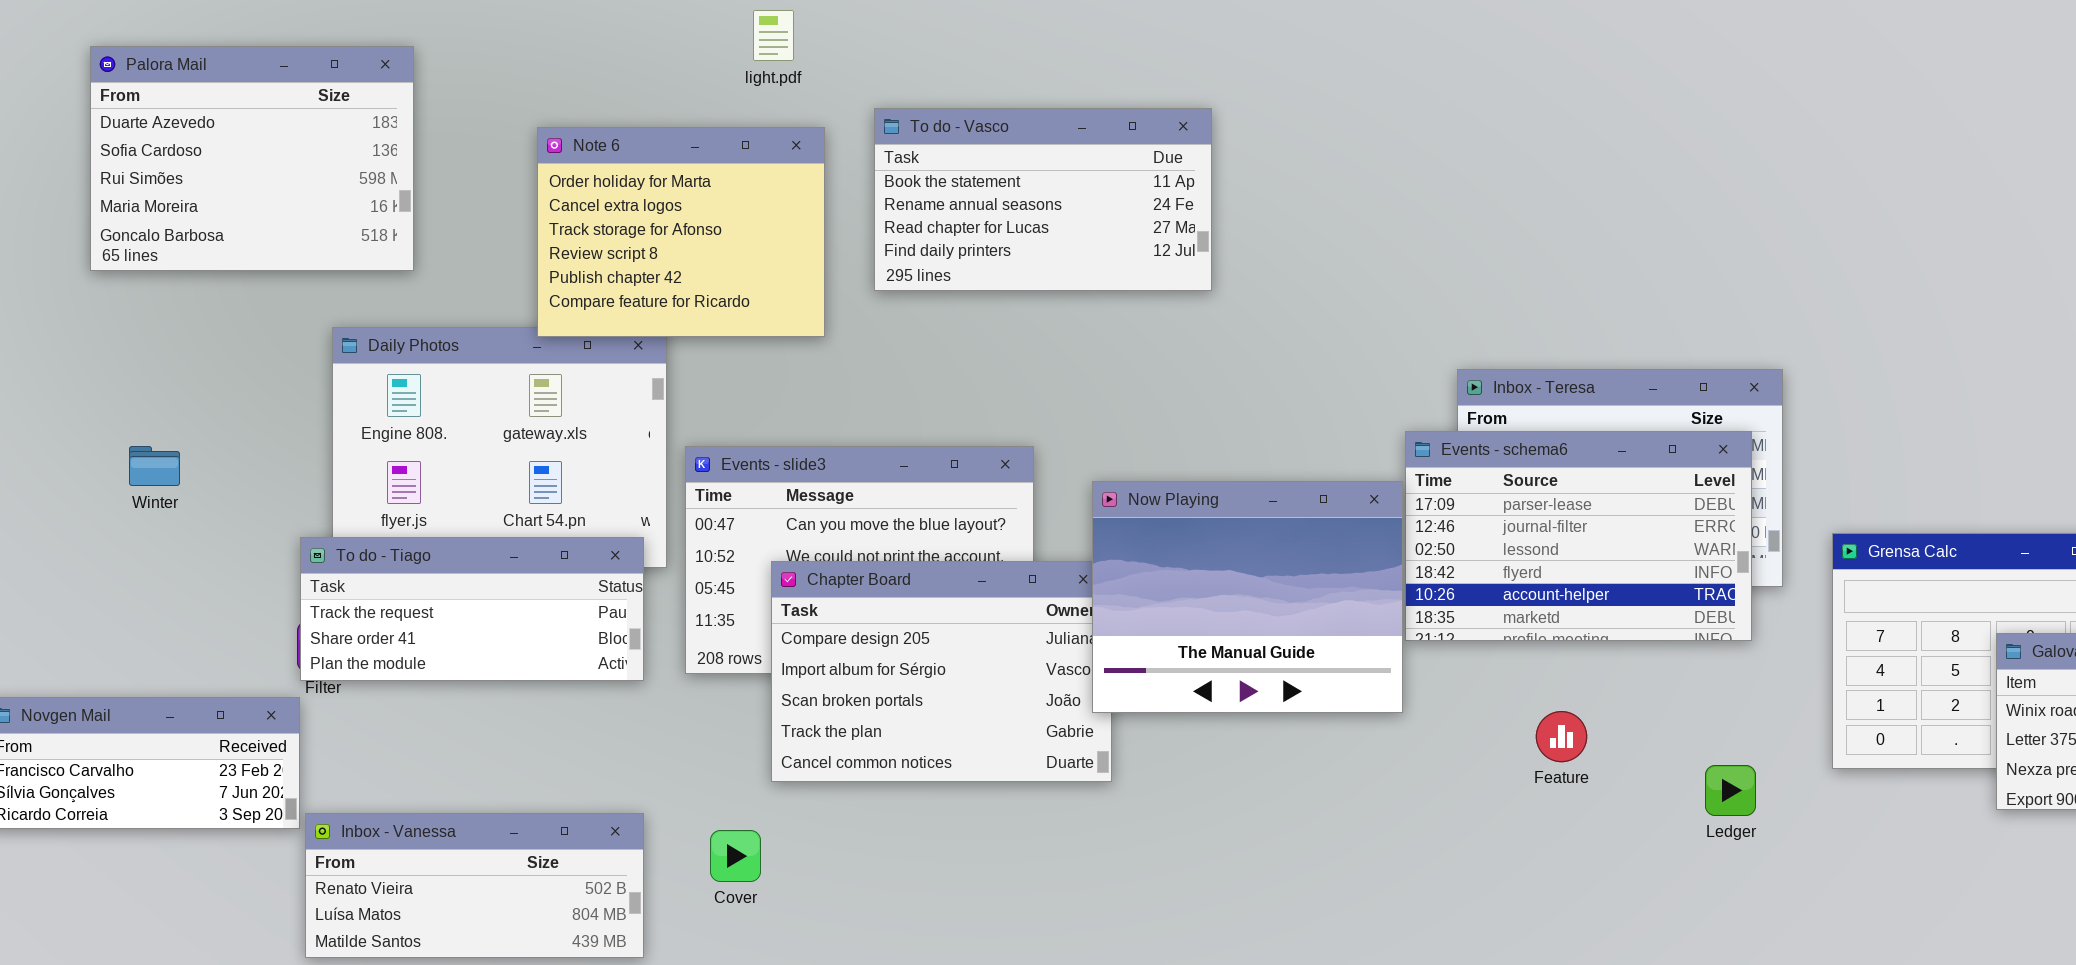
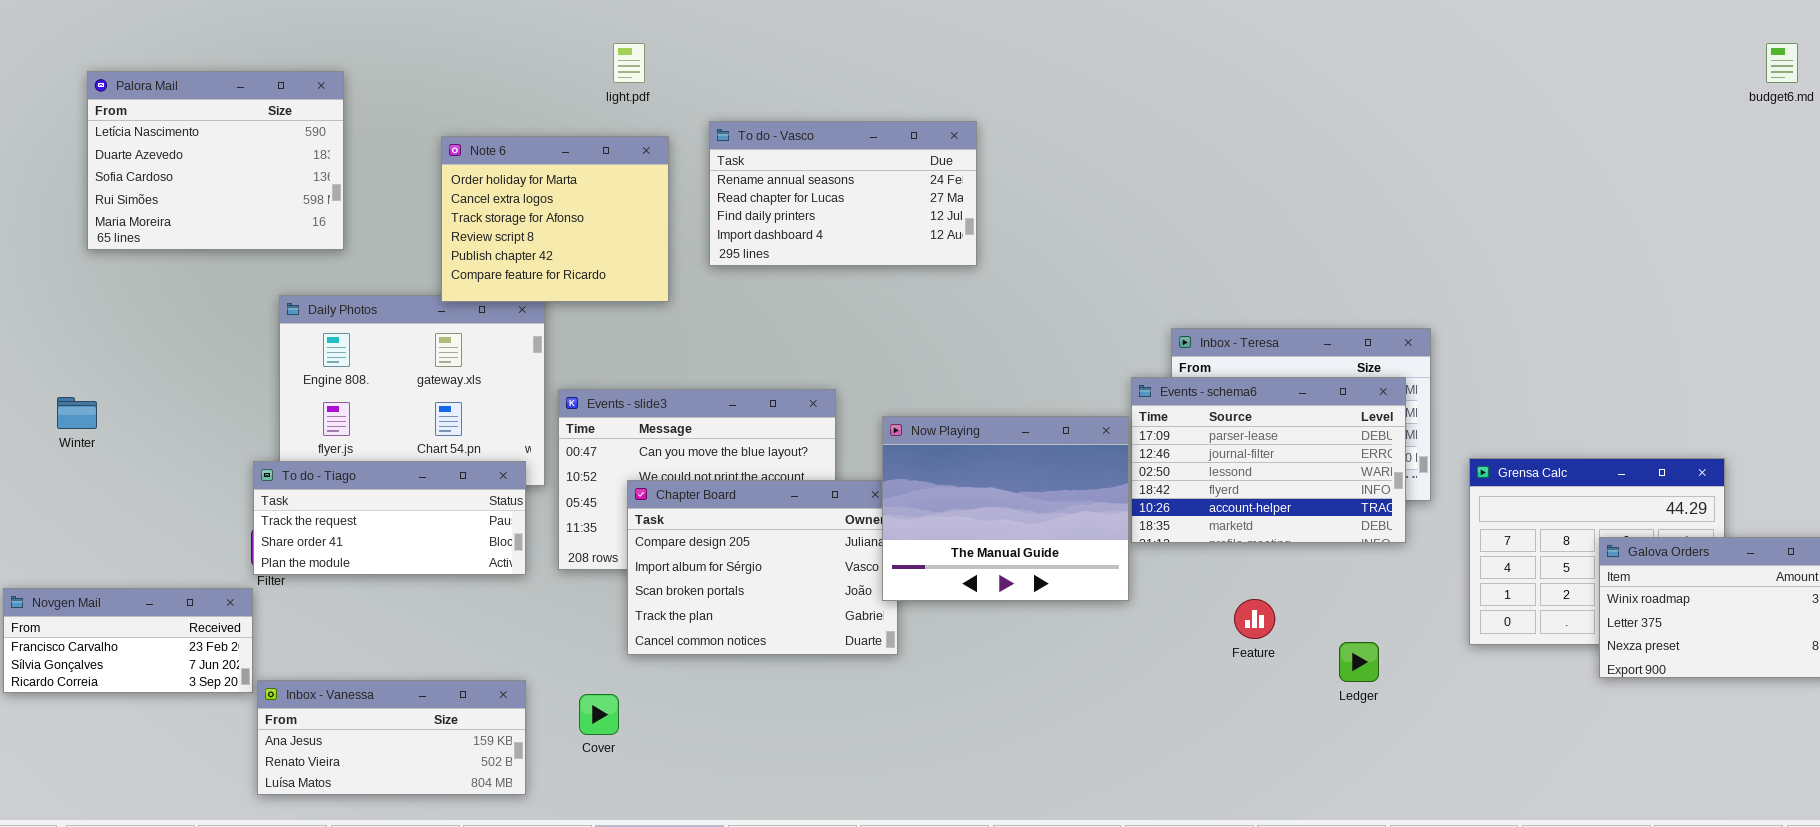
Palora Mail: [90,46,414,271] -> [87,71,344,250], scrolled up 1 row
To do - Vasco: [874,108,1212,291] -> [709,121,977,266], scrolled down 1 row
Winter: [129,446,180,486] -> [57,397,97,429], moved
Ledger: [1705,765,1756,816] -> [1339,642,1379,682], moved
Inbox - Vanessa: [305,813,644,958] -> [257,680,526,795], scrolled up 1 row

